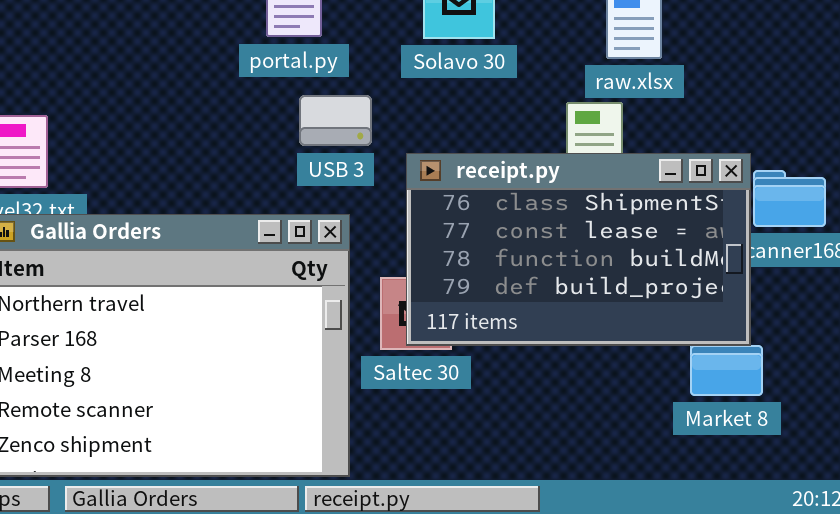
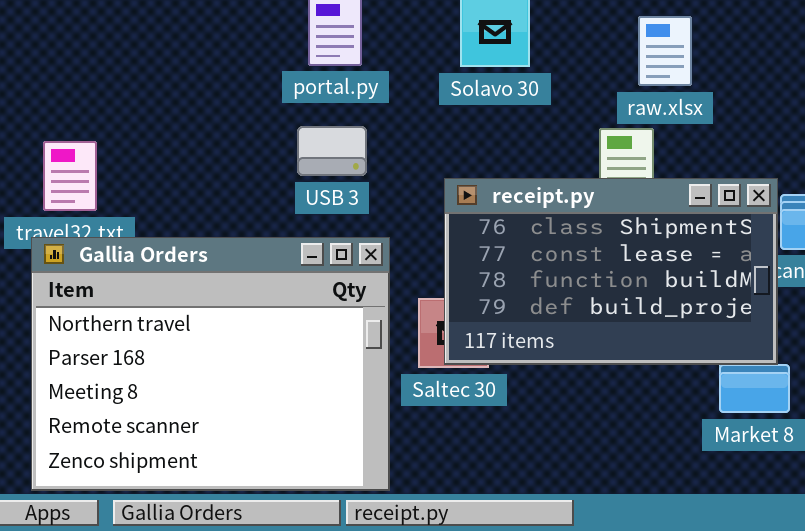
USB 3: [299,95,372,146] -> [297,126,367,176], moved

